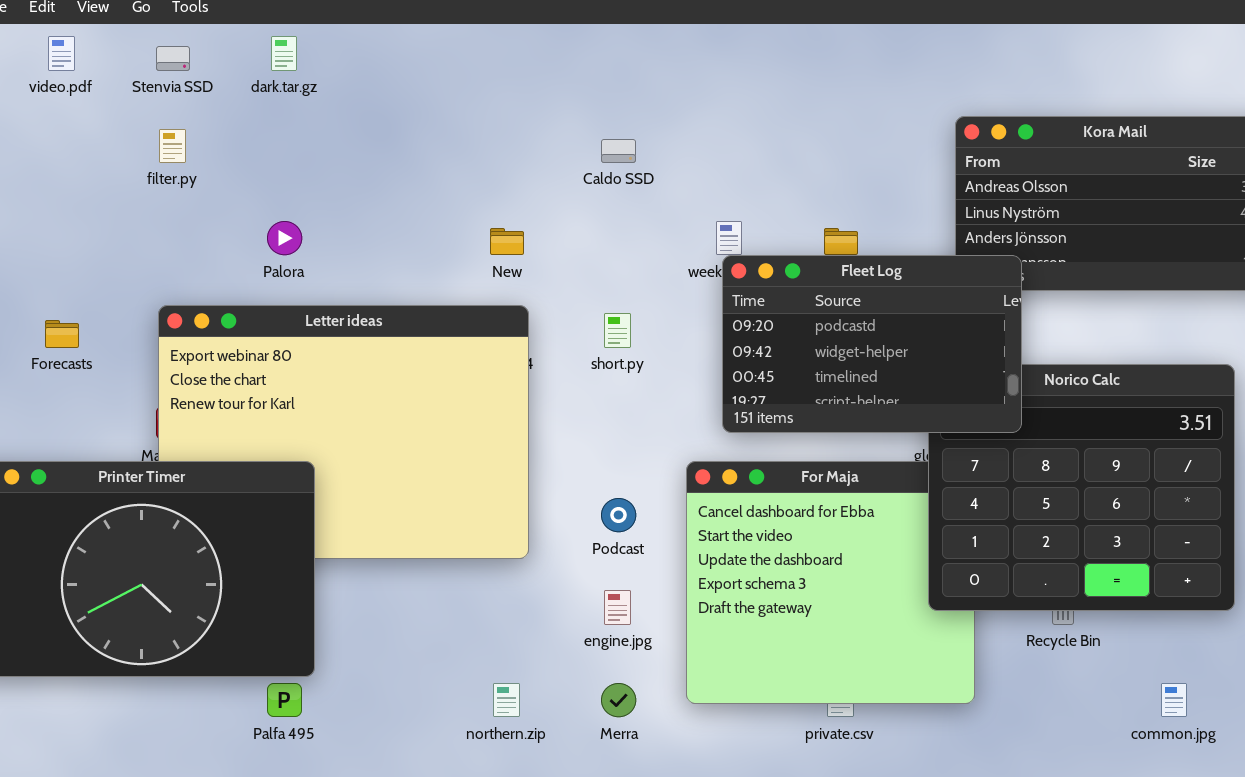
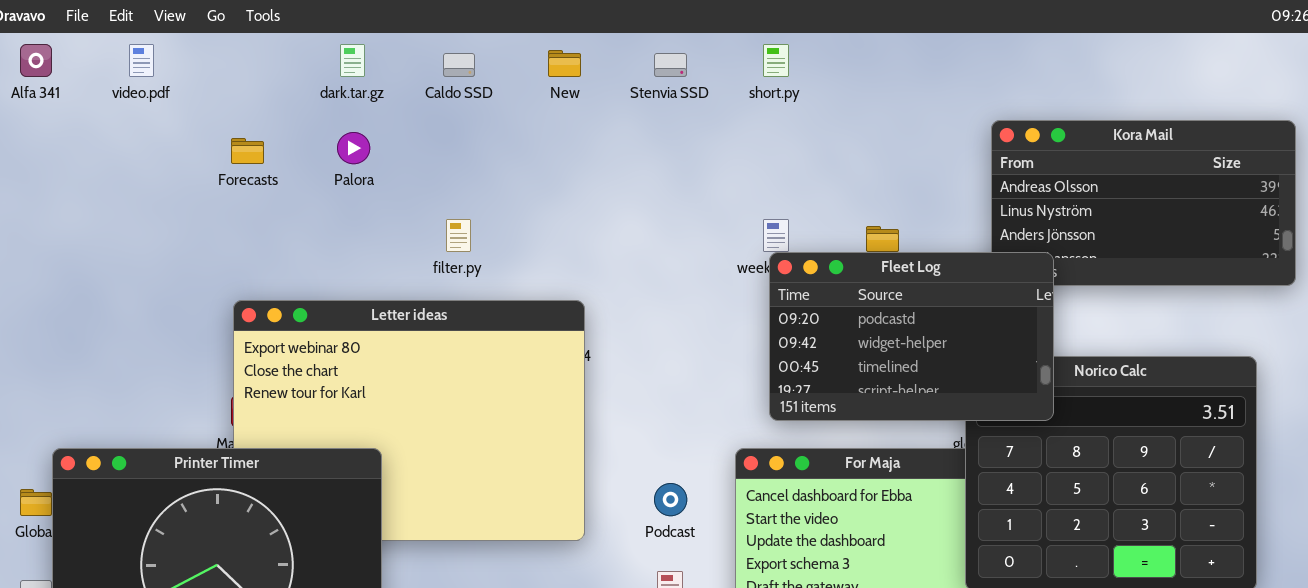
Stenvia SSD: [156,46,190,71] -> [654,53,687,77], moved
filter.py: [159,129,186,163] -> [446,219,471,252], moved
Caldo SSD: [601,139,636,163] -> [443,53,475,77], moved
Palora: [267,221,302,255] -> [337,132,370,164], moved
New: [490,228,524,255] -> [548,50,581,77], moved
short.py: [604,313,631,348] -> [763,44,789,77], moved
Forecasts: [45,320,79,348] -> [231,138,264,164], moved

